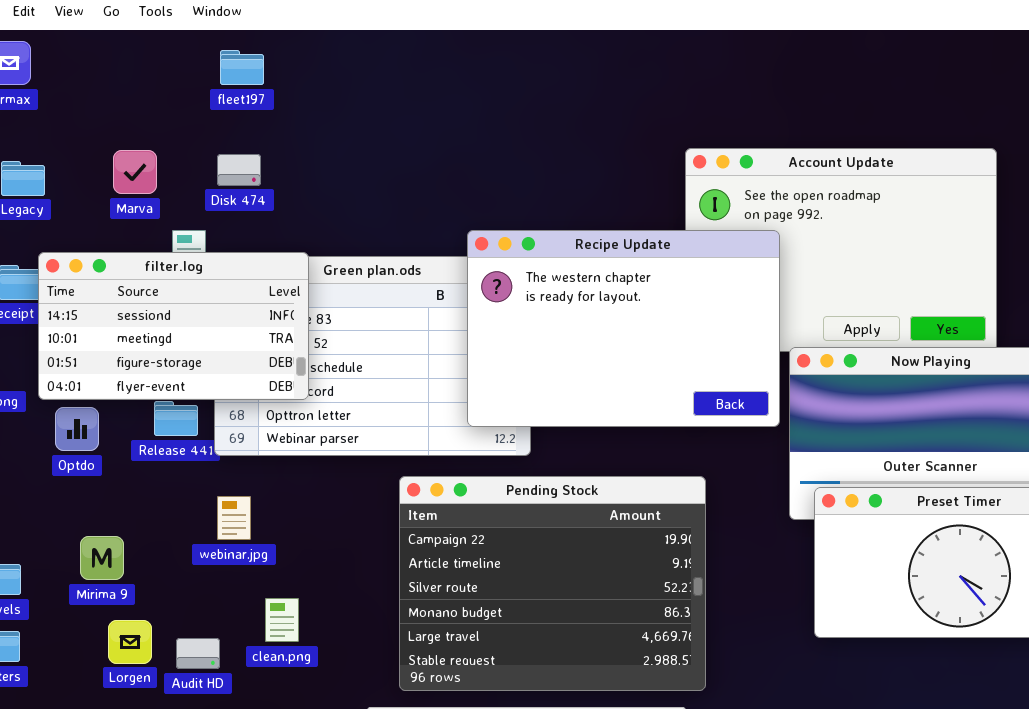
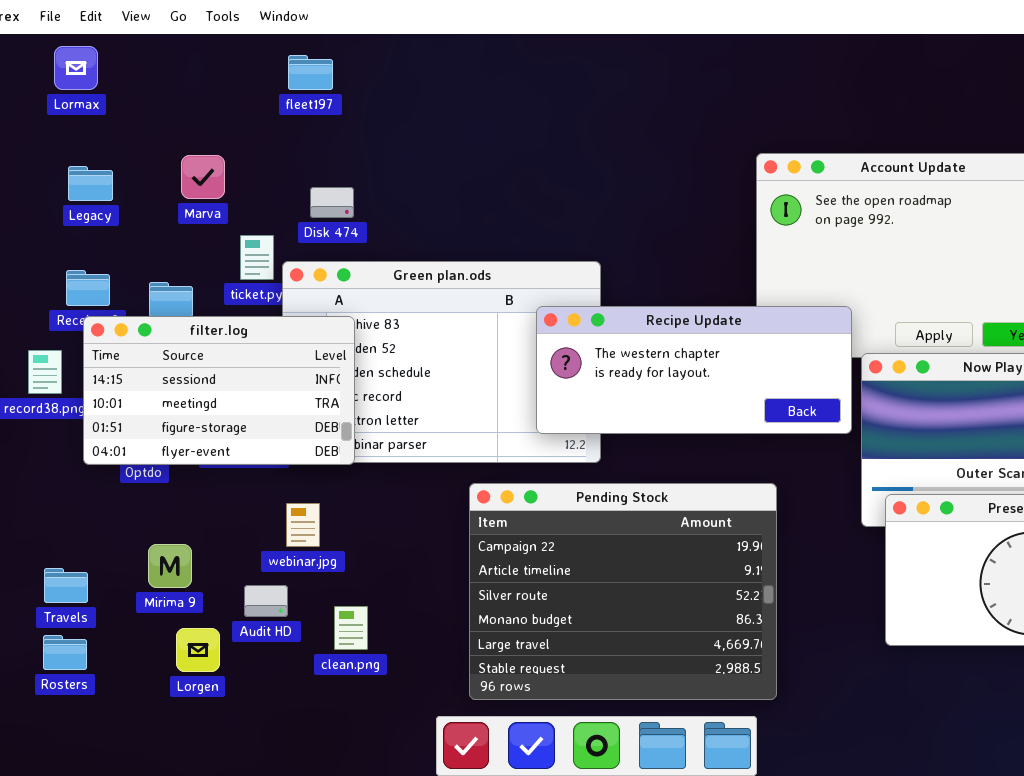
Disk 474: [217,154,261,186] -> [310,187,354,218], moved
Recipe Update: [467,230,780,427] -> [536,306,852,434], resized
filter.log: [38,252,309,400] -> [83,316,355,465], moved
Audit HD: [176,638,220,669] -> [244,585,288,617], moved

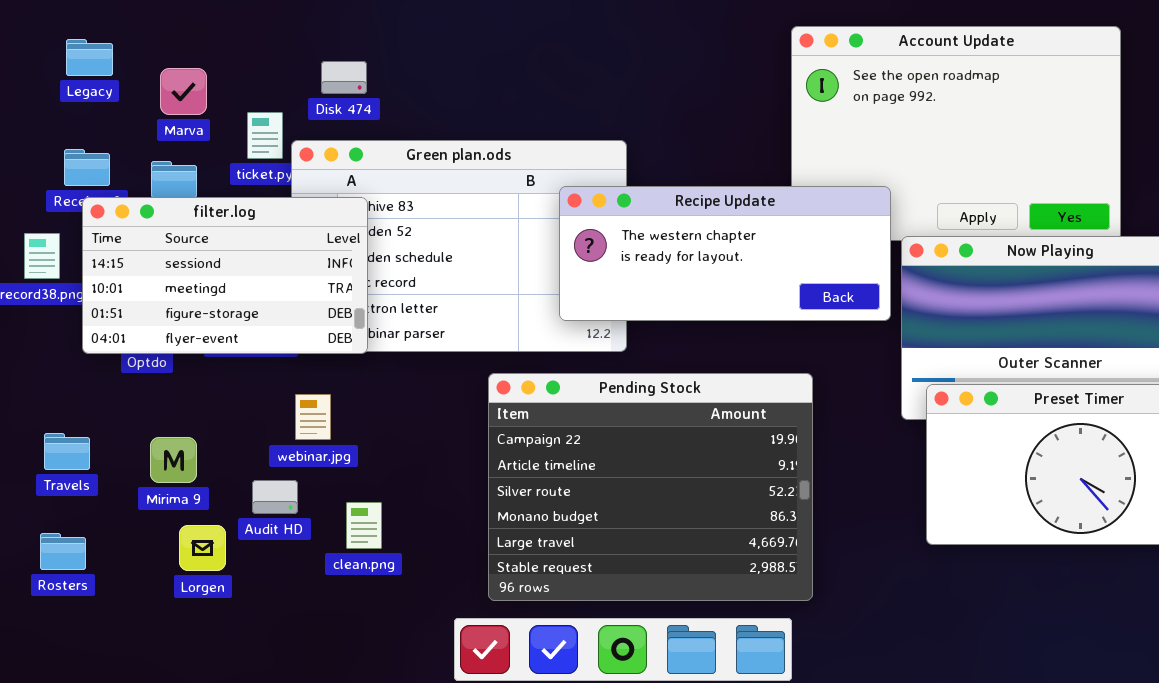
Marva: [181,155,225,199] -> [160,68,207,115], moved
Travels: [44,568,88,603] -> [44,433,90,470], moved

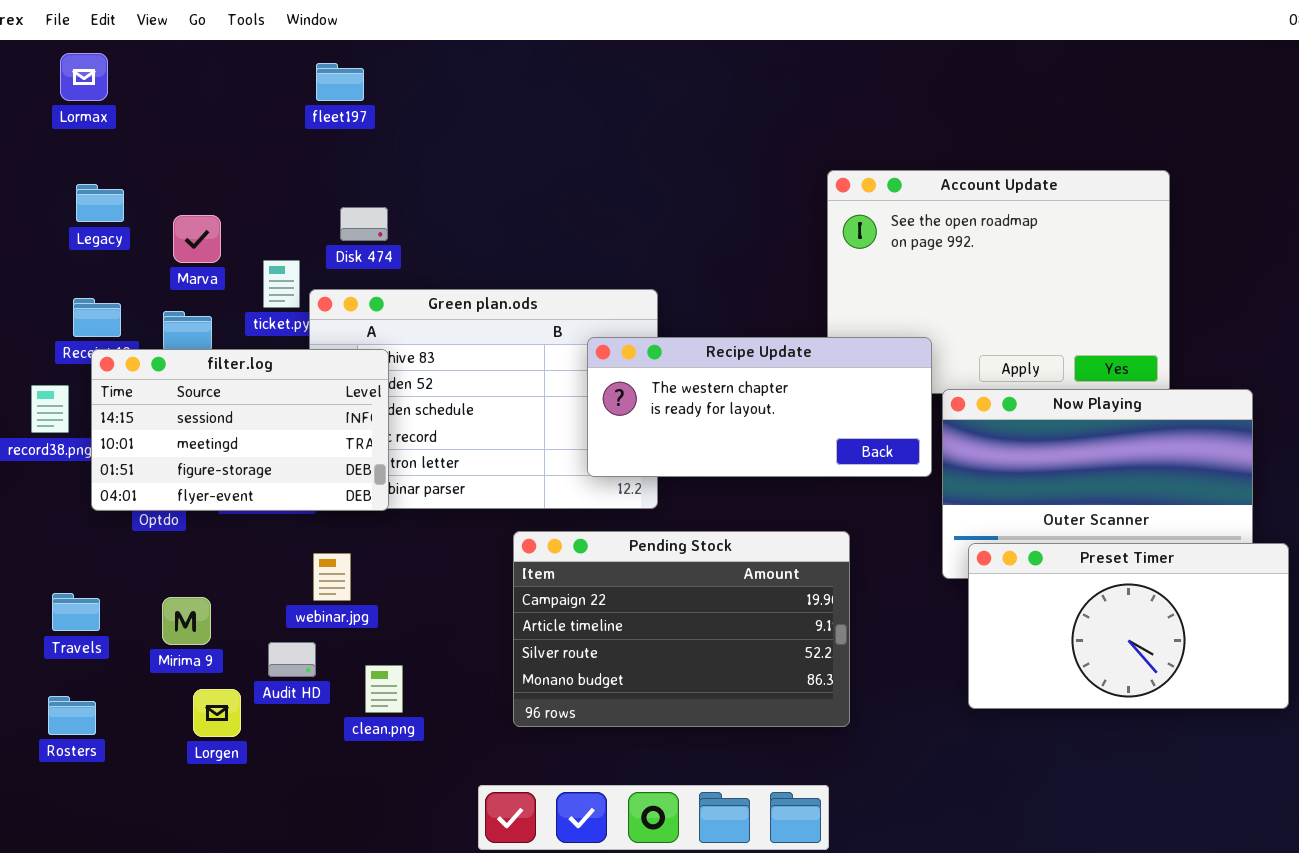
Pending Stock: [488,373,813,601] -> [513,531,850,727], resized

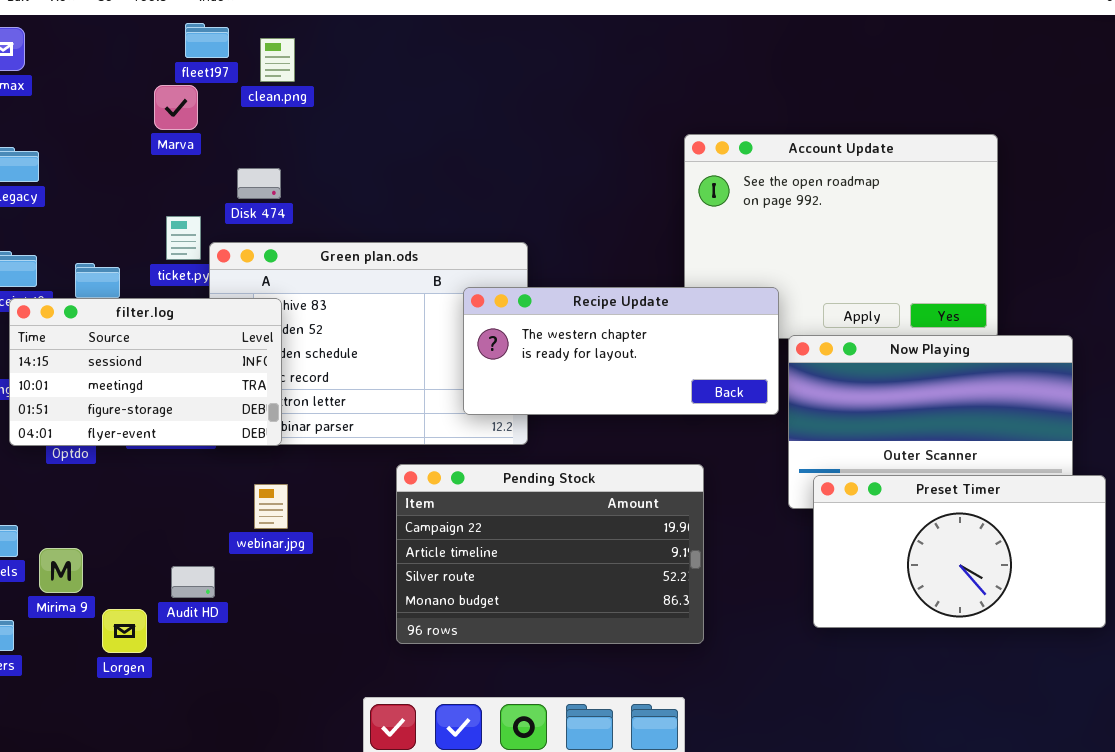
fleet197: [316,63,364,101] -> [185,23,229,58], moved
Marva: [173,215,221,263] -> [154,85,198,130], moved
webinar.jpg: [313,553,351,601] -> [254,484,288,529], moved
Mirima 9: [162,597,211,645] -> [39,548,83,593], moved
clean.png: [365,665,403,713] -> [260,38,295,82], moved

